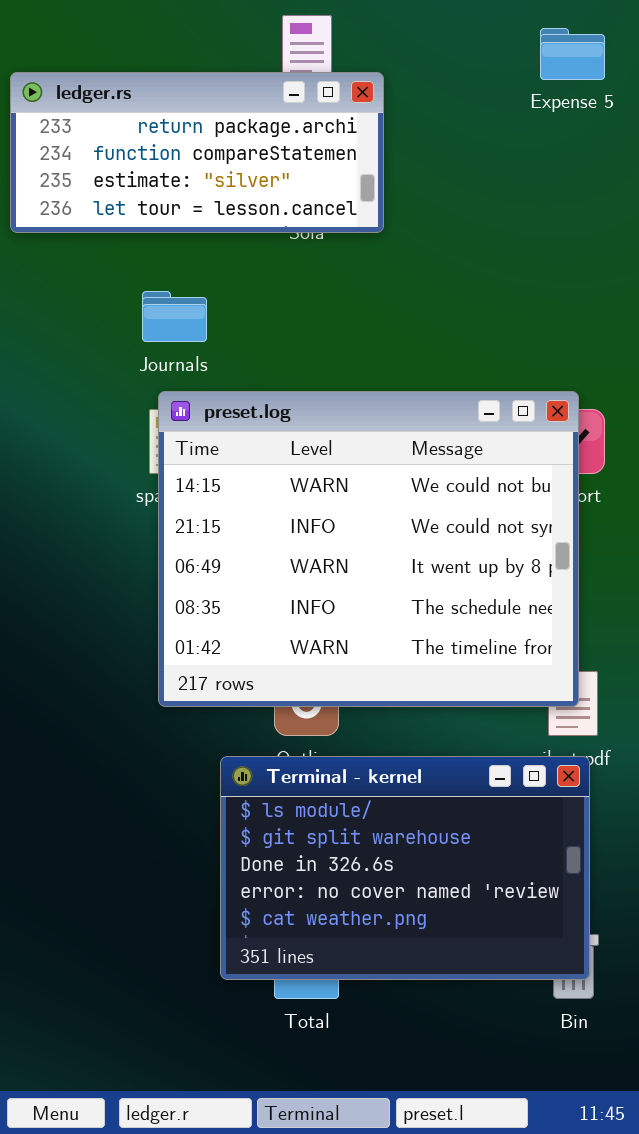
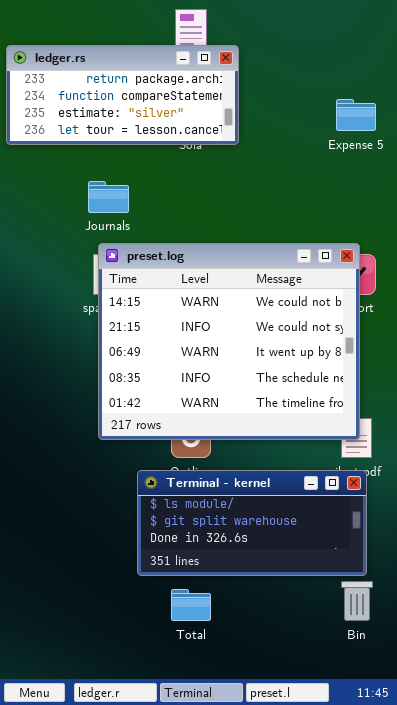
Expense 5: [540,28,605,80] -> [336,99,376,131], moved
Terminal - kernel: [220,756,590,980] -> [137,470,367,576], resized

